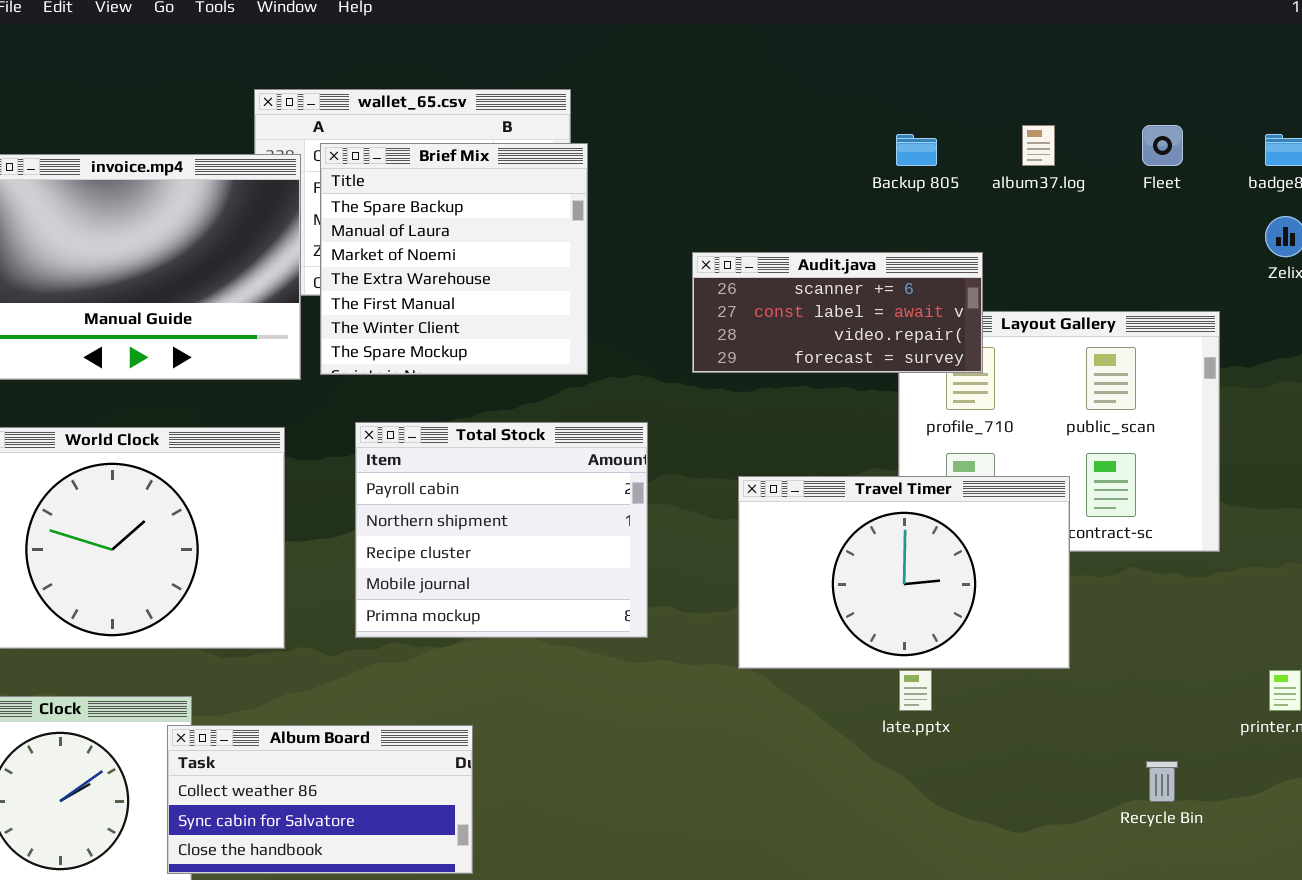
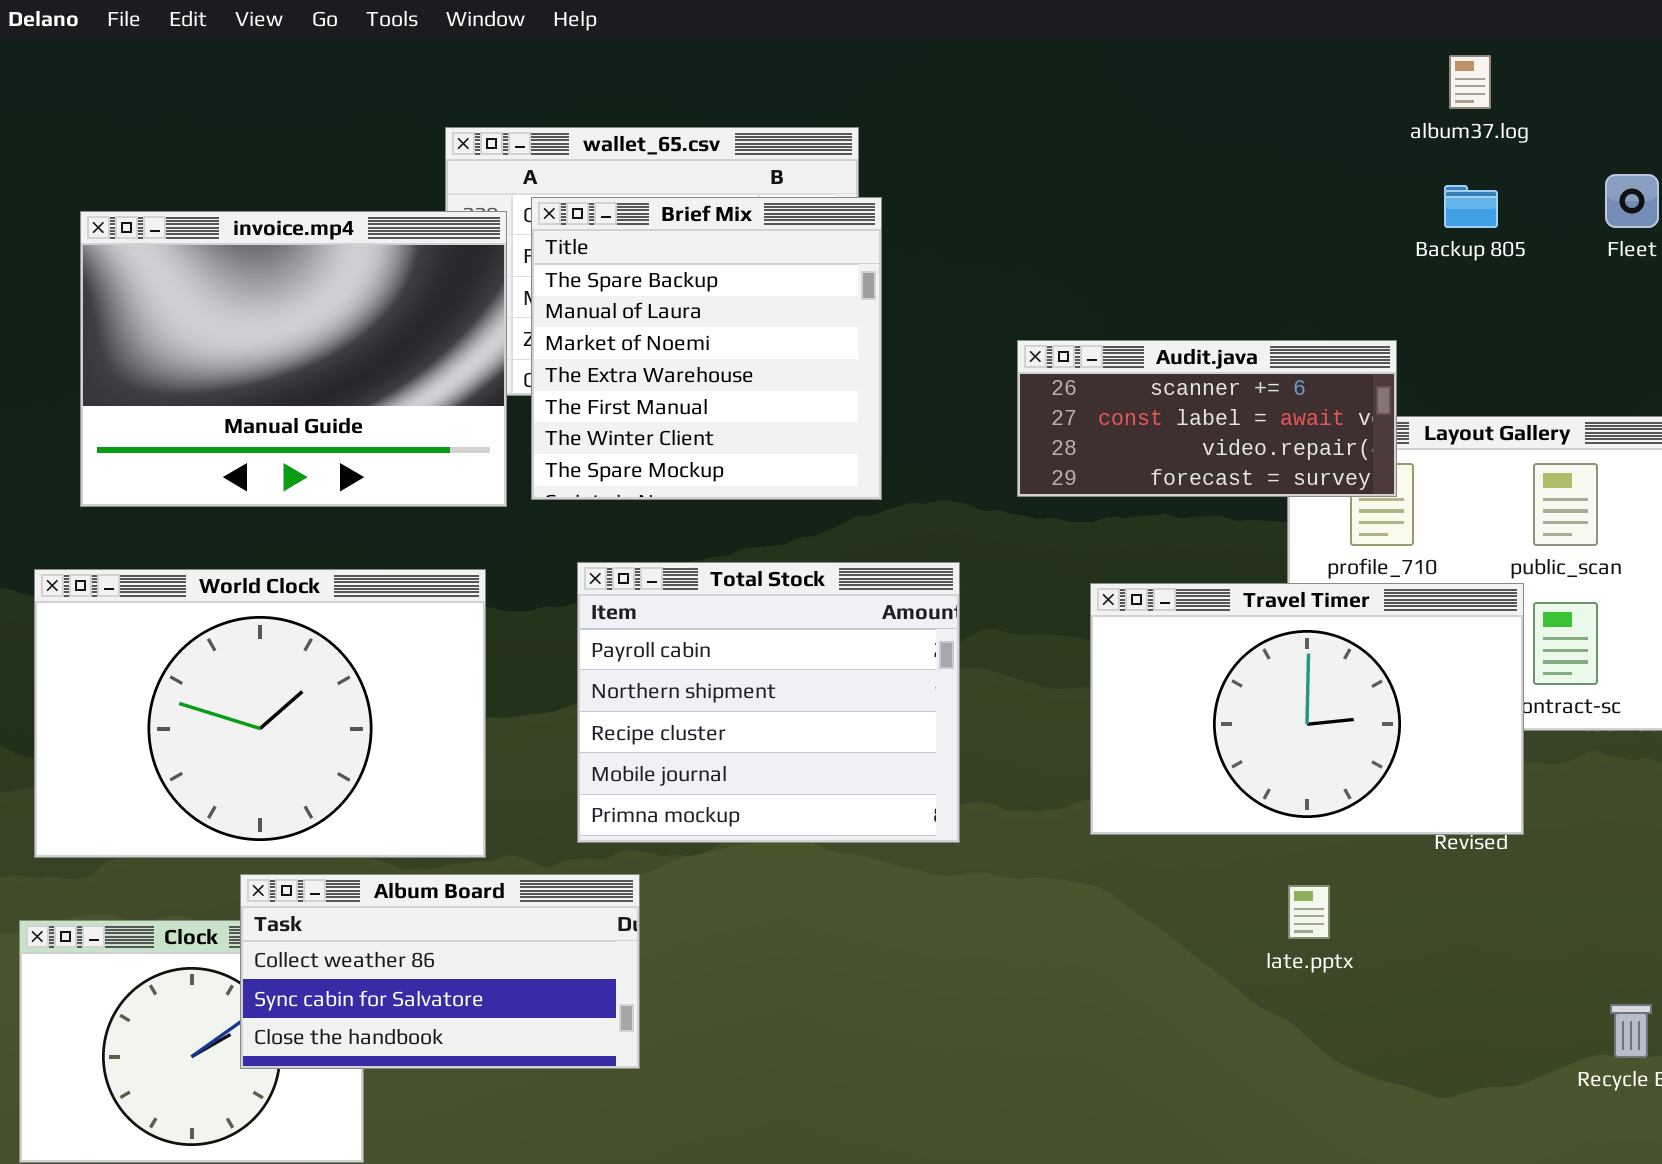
album37.log: [1022,125,1055,166] -> [1449,55,1491,109], moved
Backup 805: [896,134,937,166] -> [1444,185,1498,228], moved
Travel Timer: [738,476,1070,669] -> [1090,583,1524,835], moved
Album Board: [167,725,473,874] -> [240,874,640,1069], moved

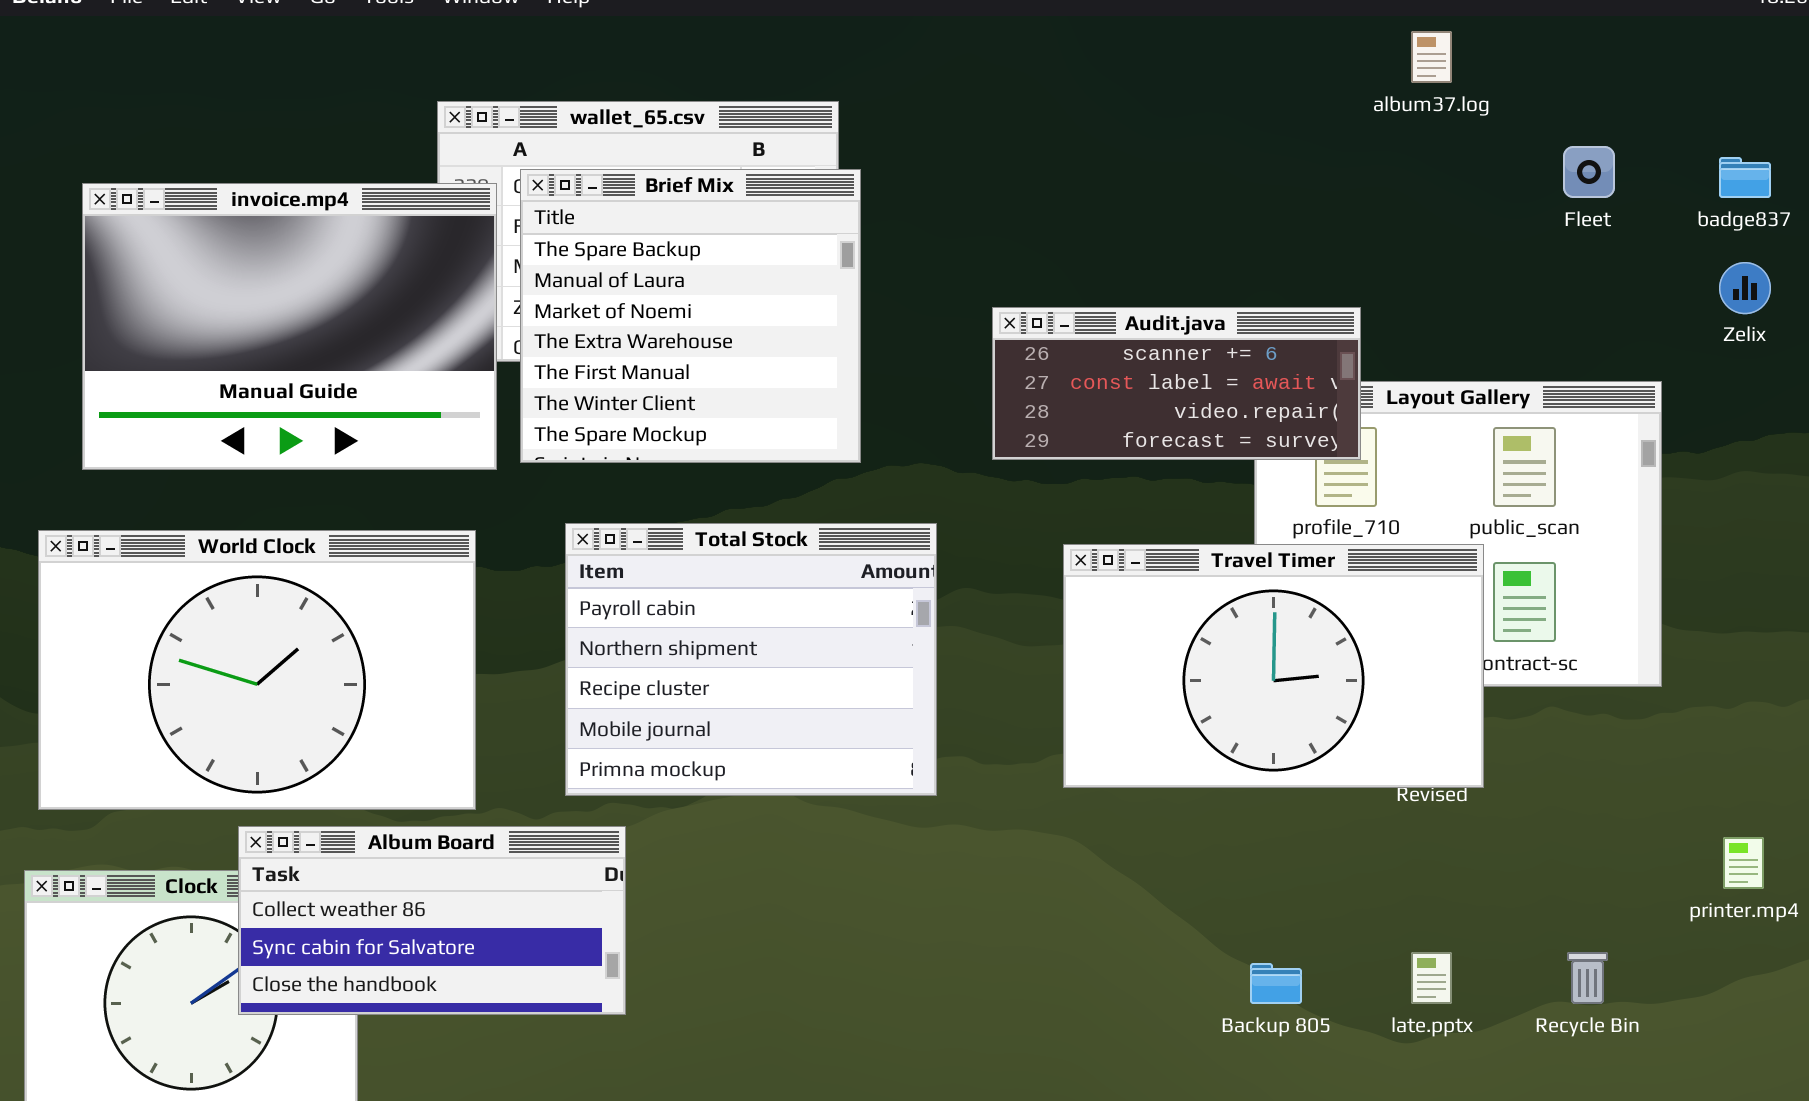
Backup 805: [1444,185,1498,228] -> [1250,963,1302,1004], moved
late.pptx: [1288,885,1330,939] -> [1411,952,1452,1004], moved

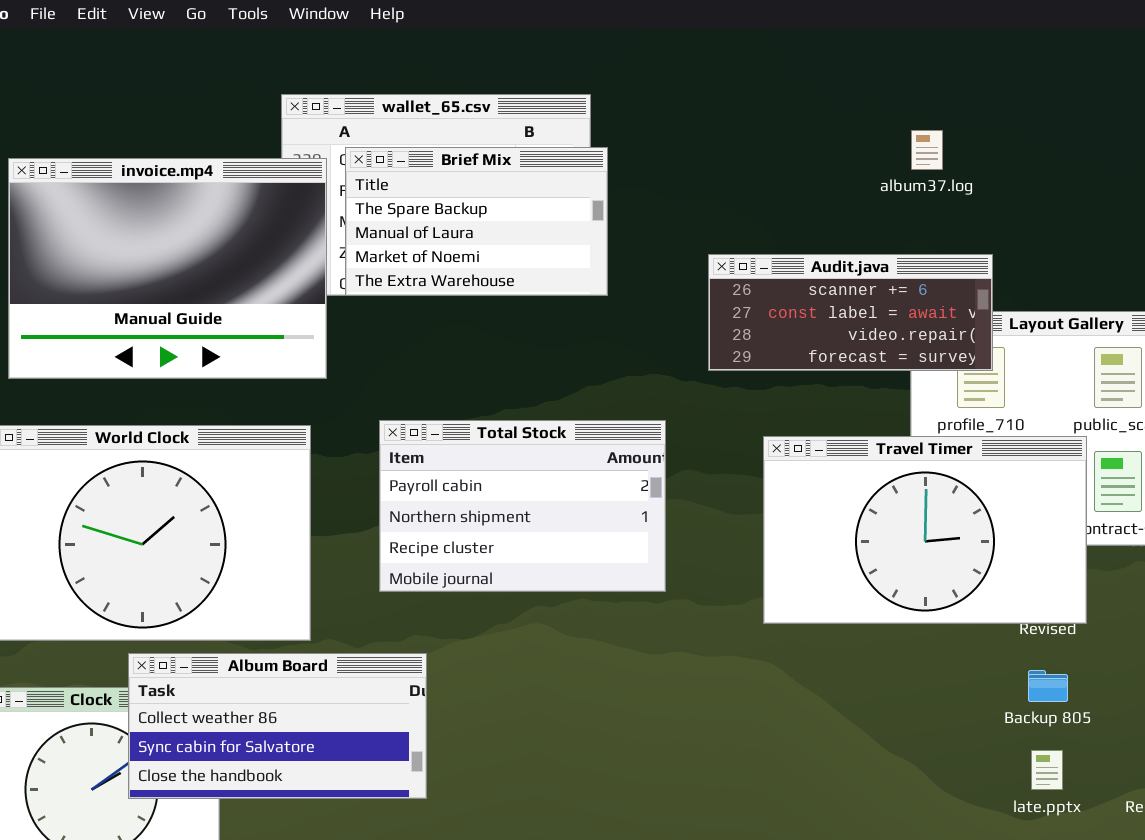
album37.log: [1411,31,1452,83] -> [911,130,943,170], moved
Brief Mix: [520,169,861,463] -> [345,147,608,296], resized
Total Stock: [565,523,937,796] -> [379,420,666,592], resized
Backup 805: [1250,963,1302,1004] -> [1028,670,1068,702], moved

